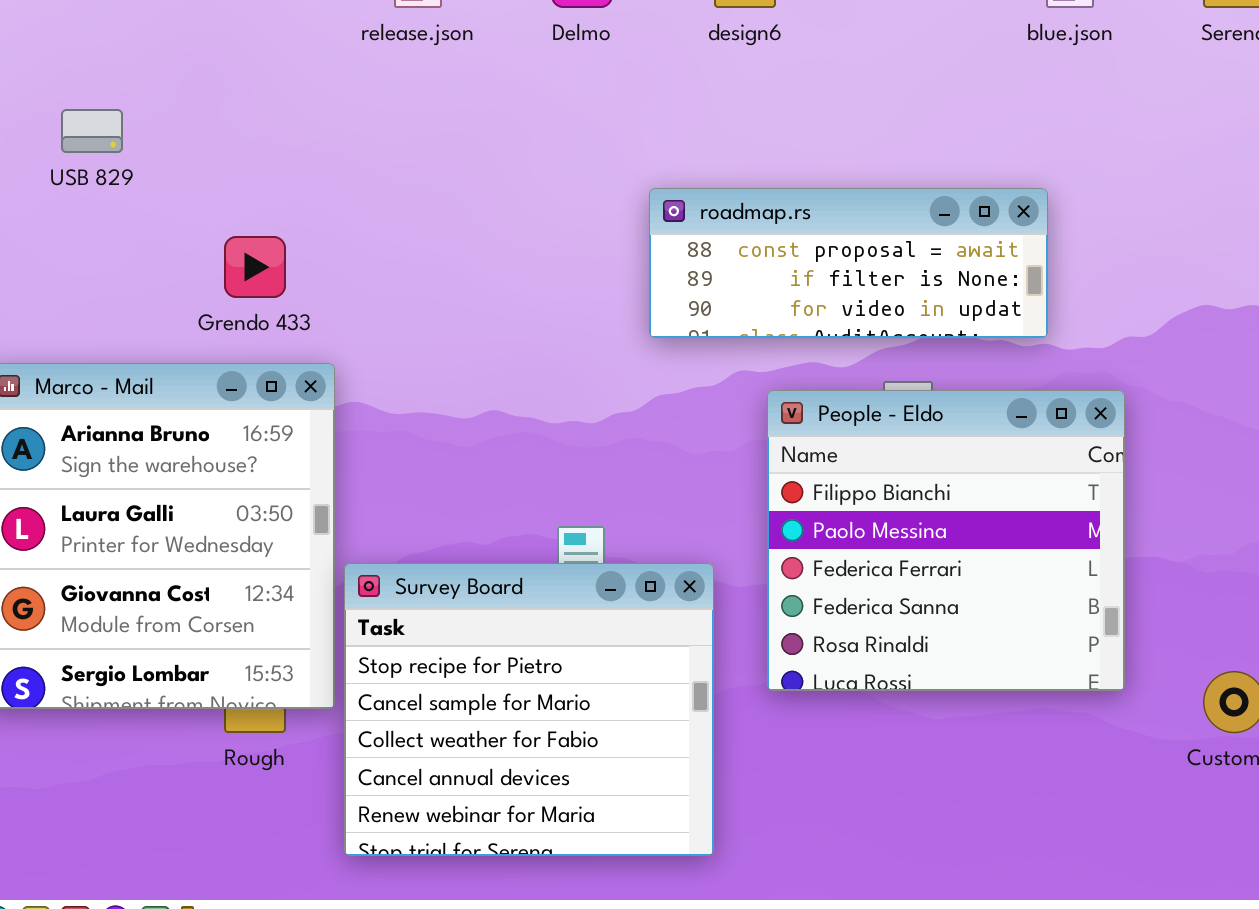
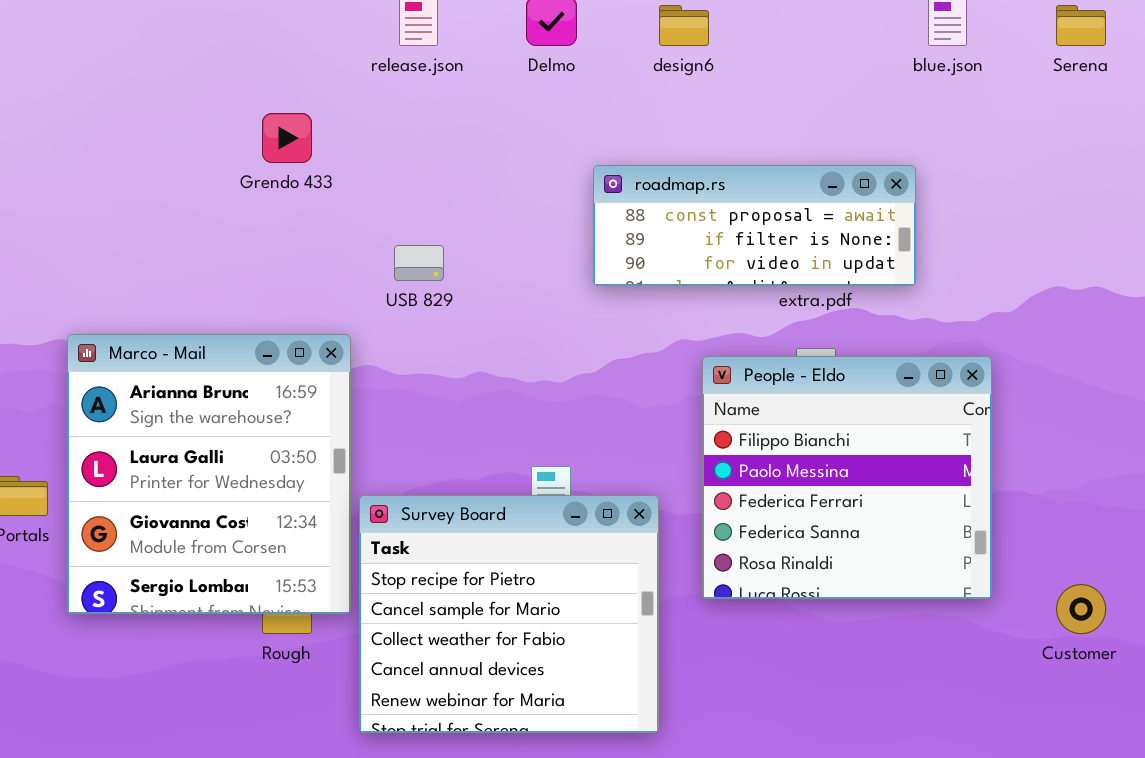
USB 829: [61,109,123,153] -> [394,245,444,281], moved
roadmap.rs: [649,188,1048,338] -> [593,165,916,286], moved
Grendo 433: [224,236,286,298] -> [262,113,312,163], moved

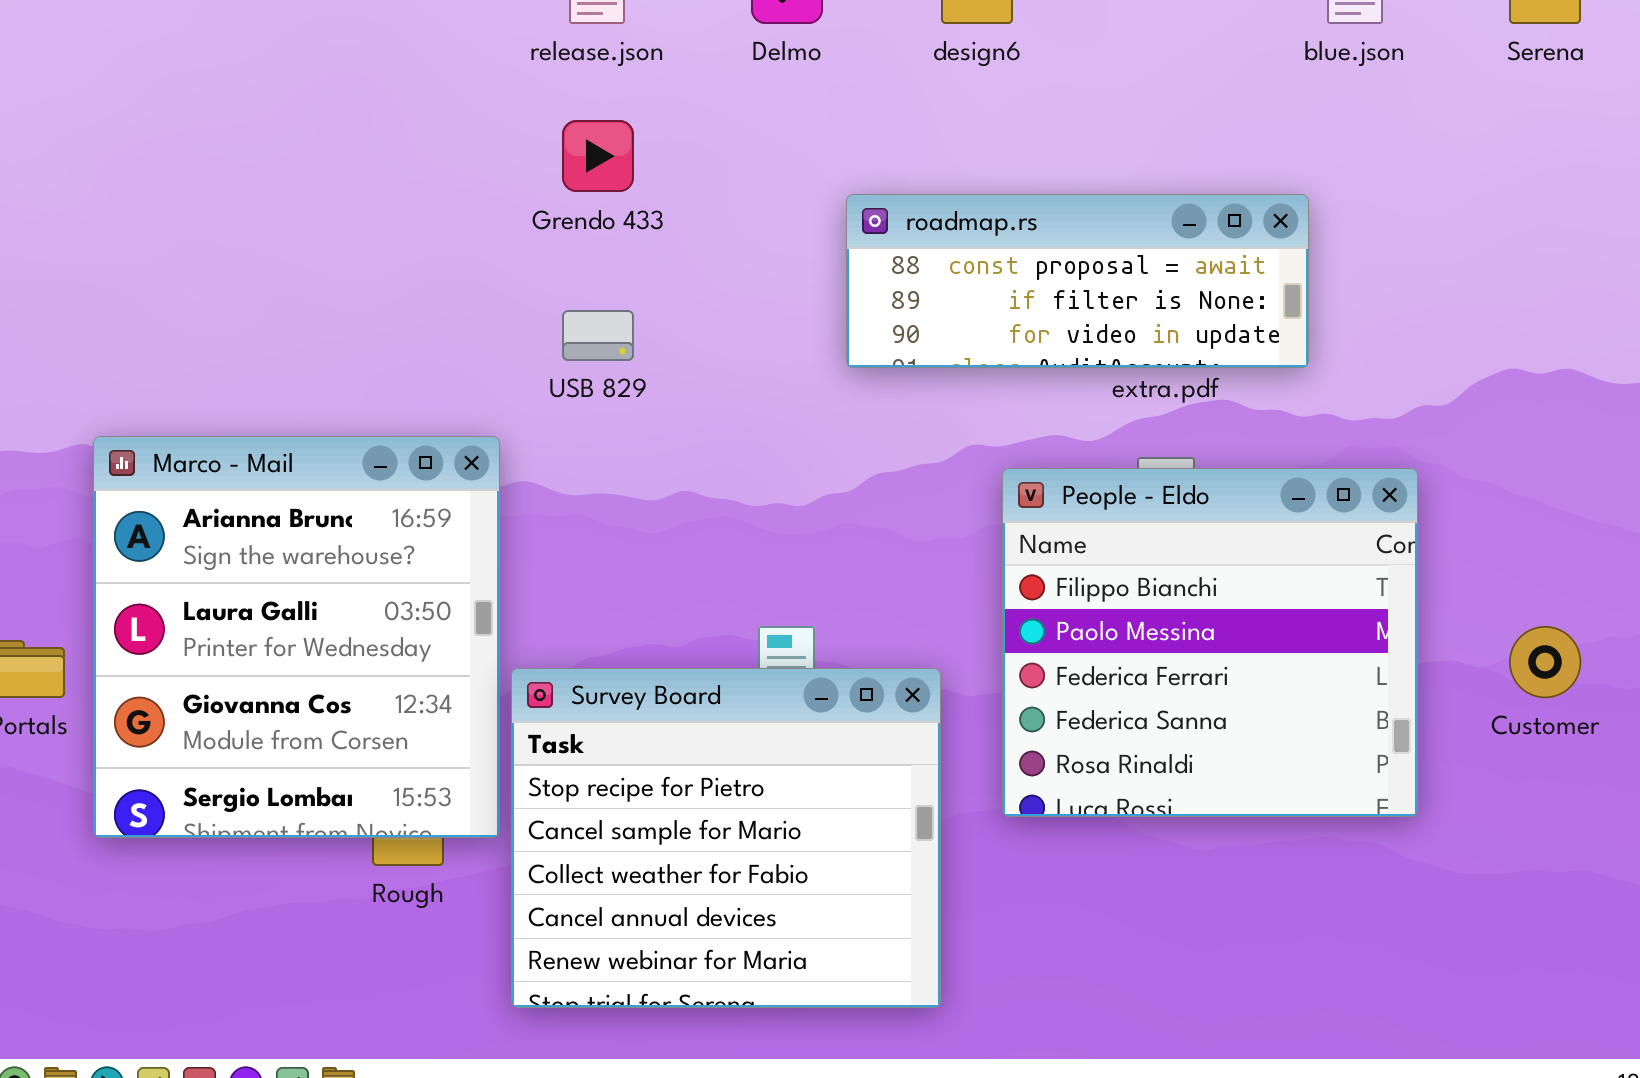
Grendo 433: [262,113,312,163] -> [562,120,634,192], moved
Customer: [1056,584,1106,634] -> [1509,626,1581,698], moved

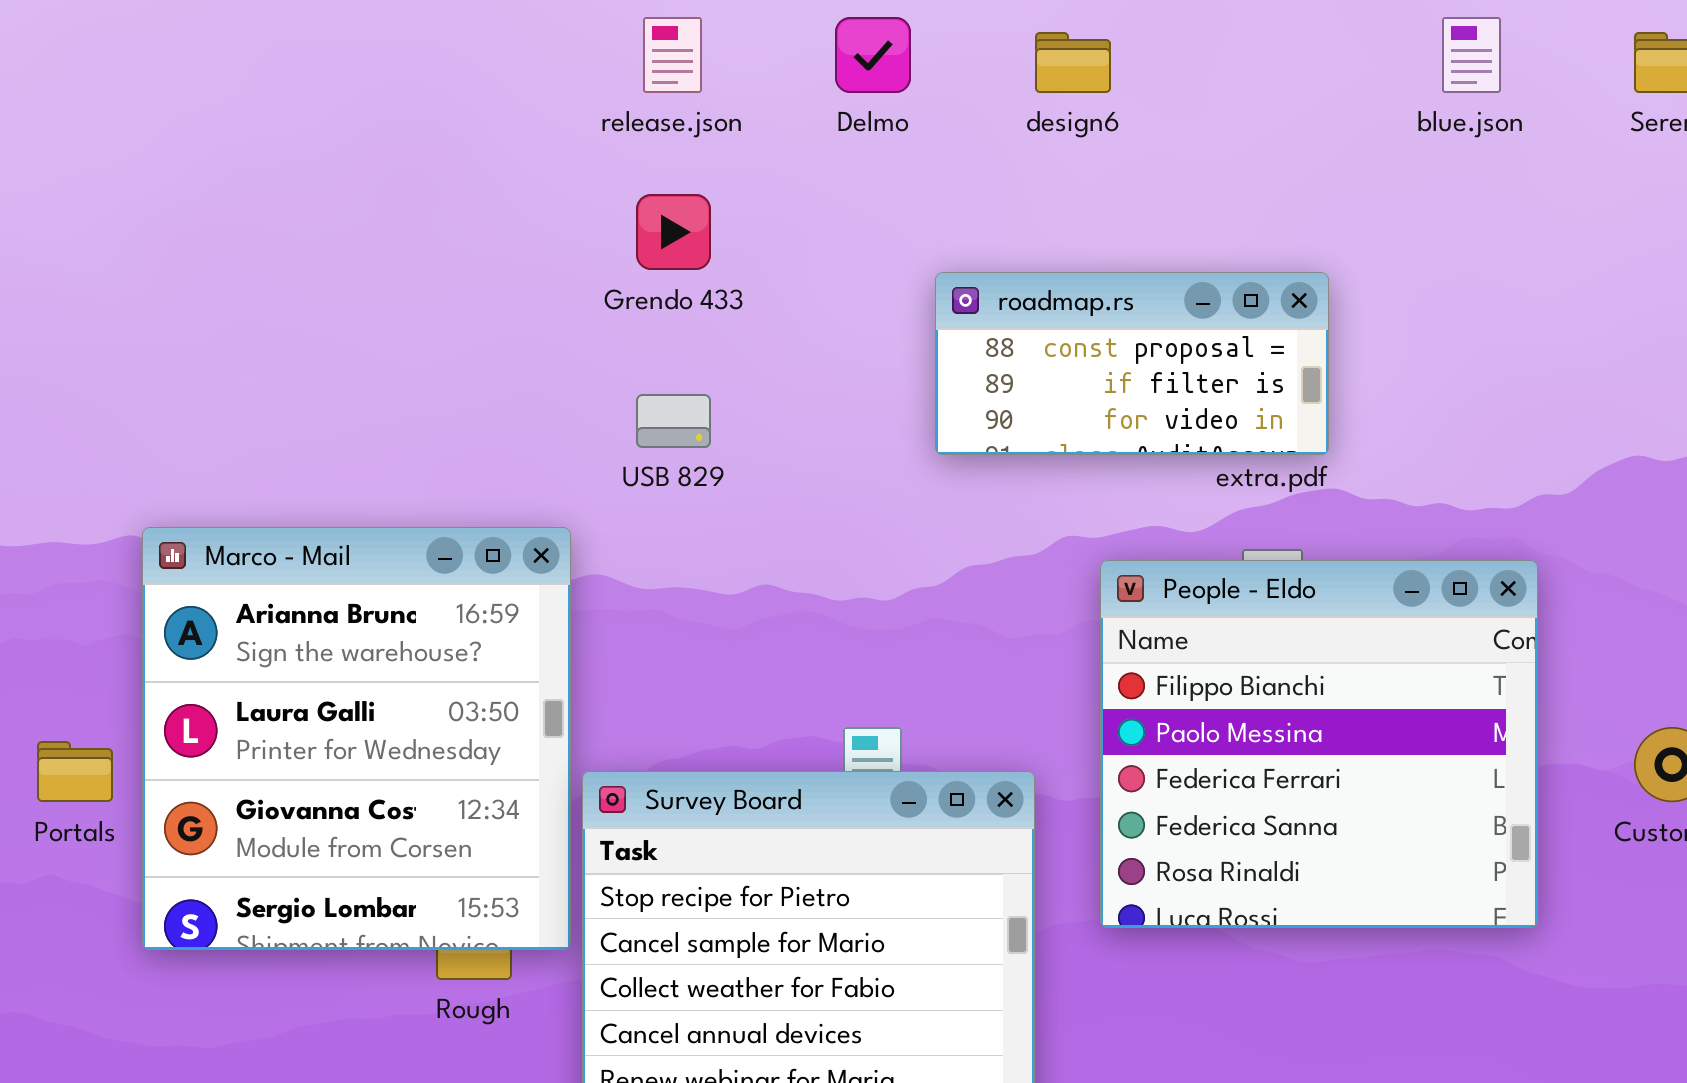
roadmap.rs: [846,194,1309,368] -> [935,272,1329,455], resized

